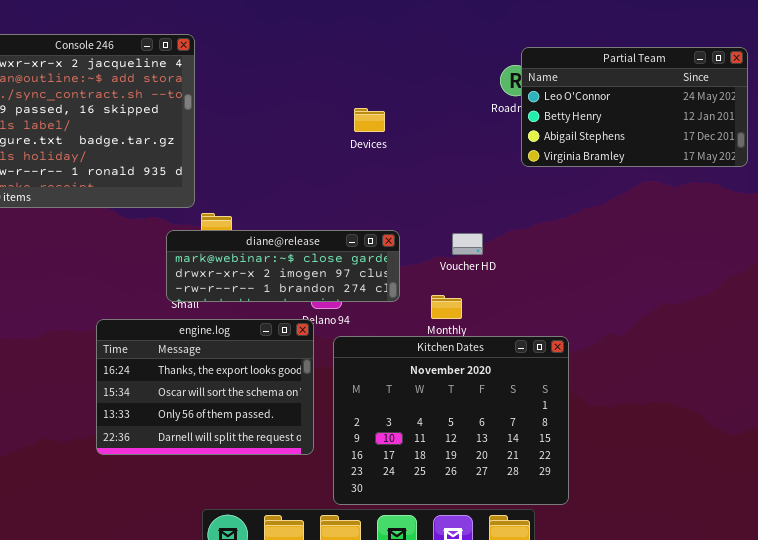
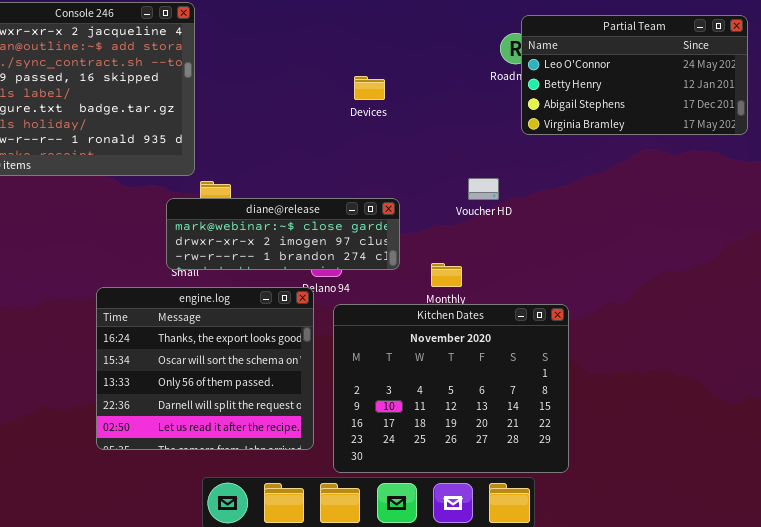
Voucher HD: [452,233,483,255] -> [468,178,499,200], moved
engine.log: [96,319,314,455] -> [96,287,314,450], resized

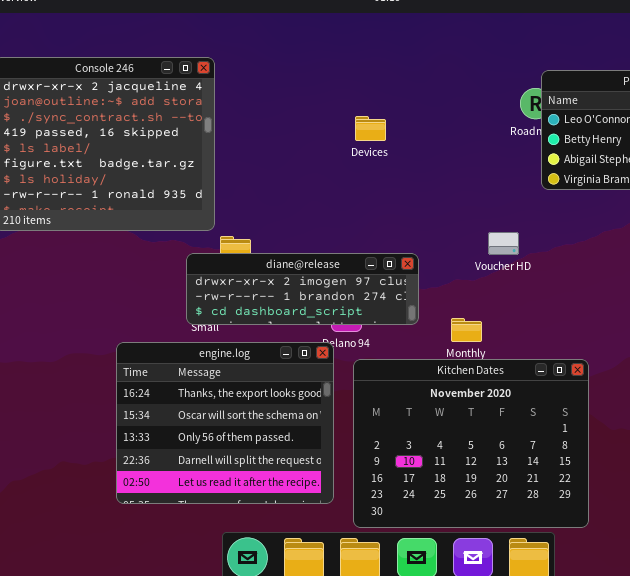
Devices: [354,76,385,100] -> [355,116,386,141], moved
diane@release: [166,198,400,270] -> [186,253,419,325], scrolled down 1 row

